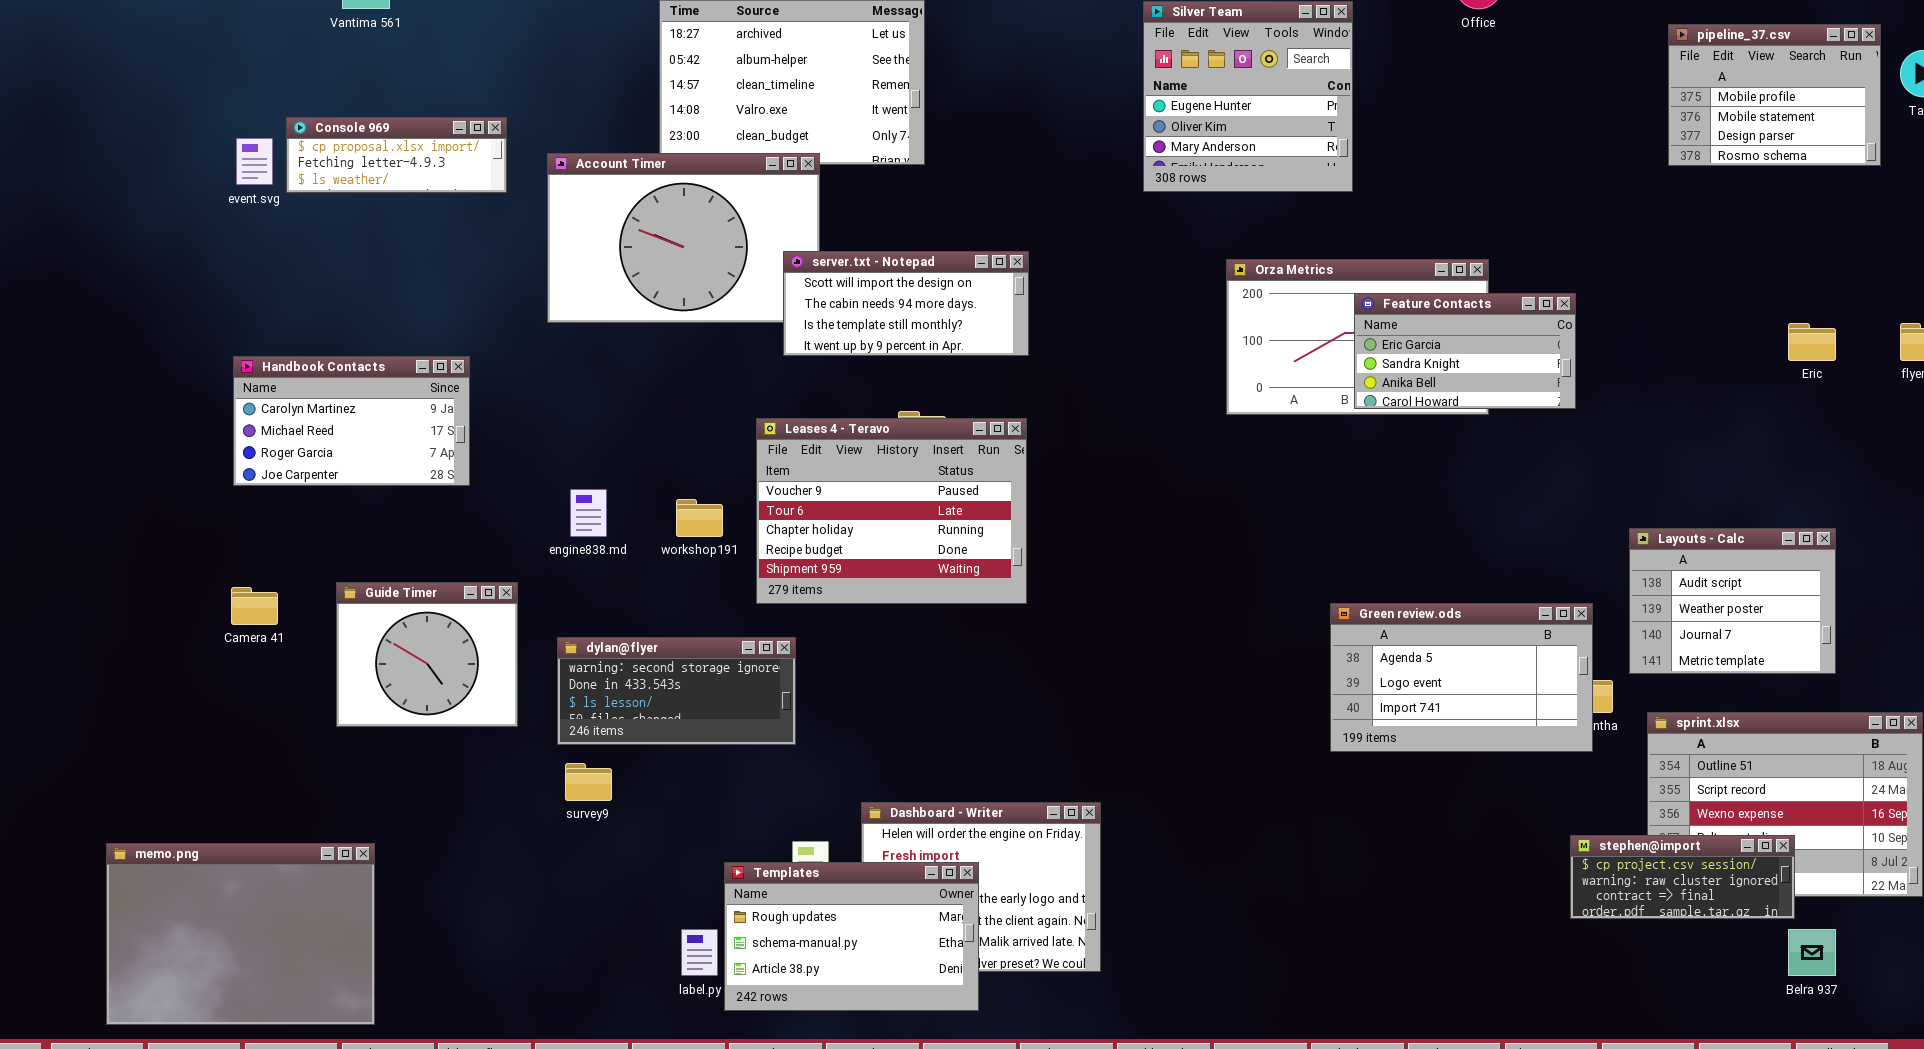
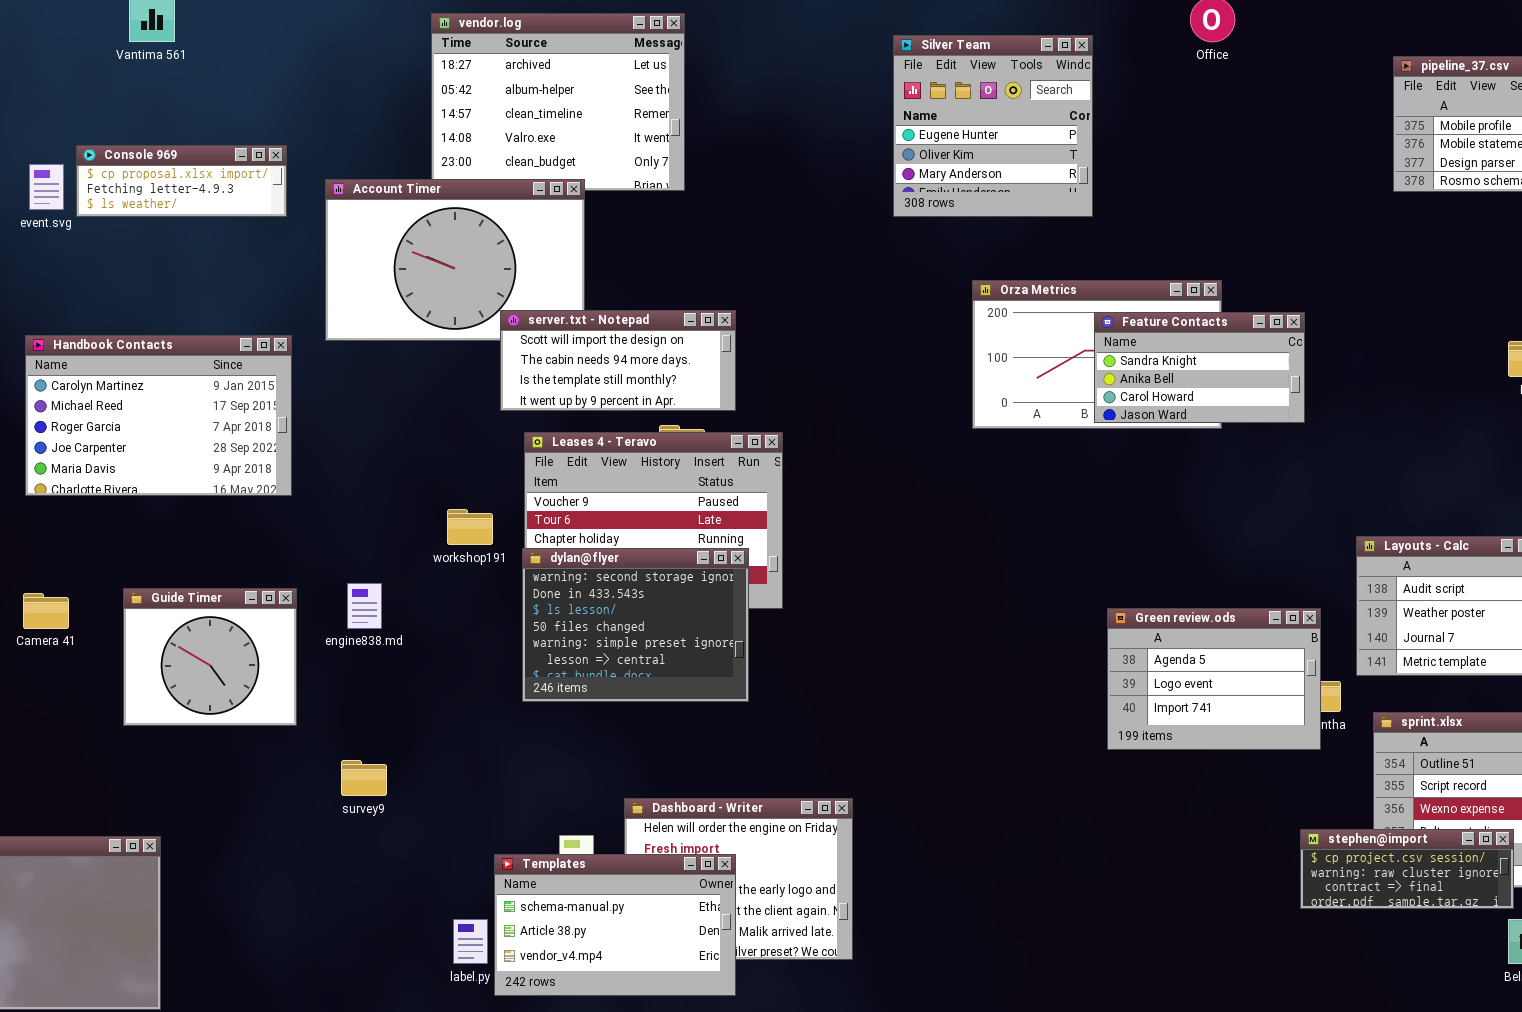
server.txt - Notepad: [783,251,1029,356] -> [500,310,736,411], moved
Feature Contacts: [1354,293,1576,409] -> [1094,312,1305,423], scrolled down 1 row
Handbook Contacts: [233,356,470,486] -> [25,335,292,496], resized
engine838.md: [570,489,607,537] -> [347,583,382,629], moved
Green review.ods: [1330,603,1593,752] -> [1107,608,1321,750], resized
dylan@flyer: [557,637,796,745] -> [522,548,749,702], moved, resized
Templates: [724,862,979,1011] -> [494,854,736,996], scrolled down 1 row

